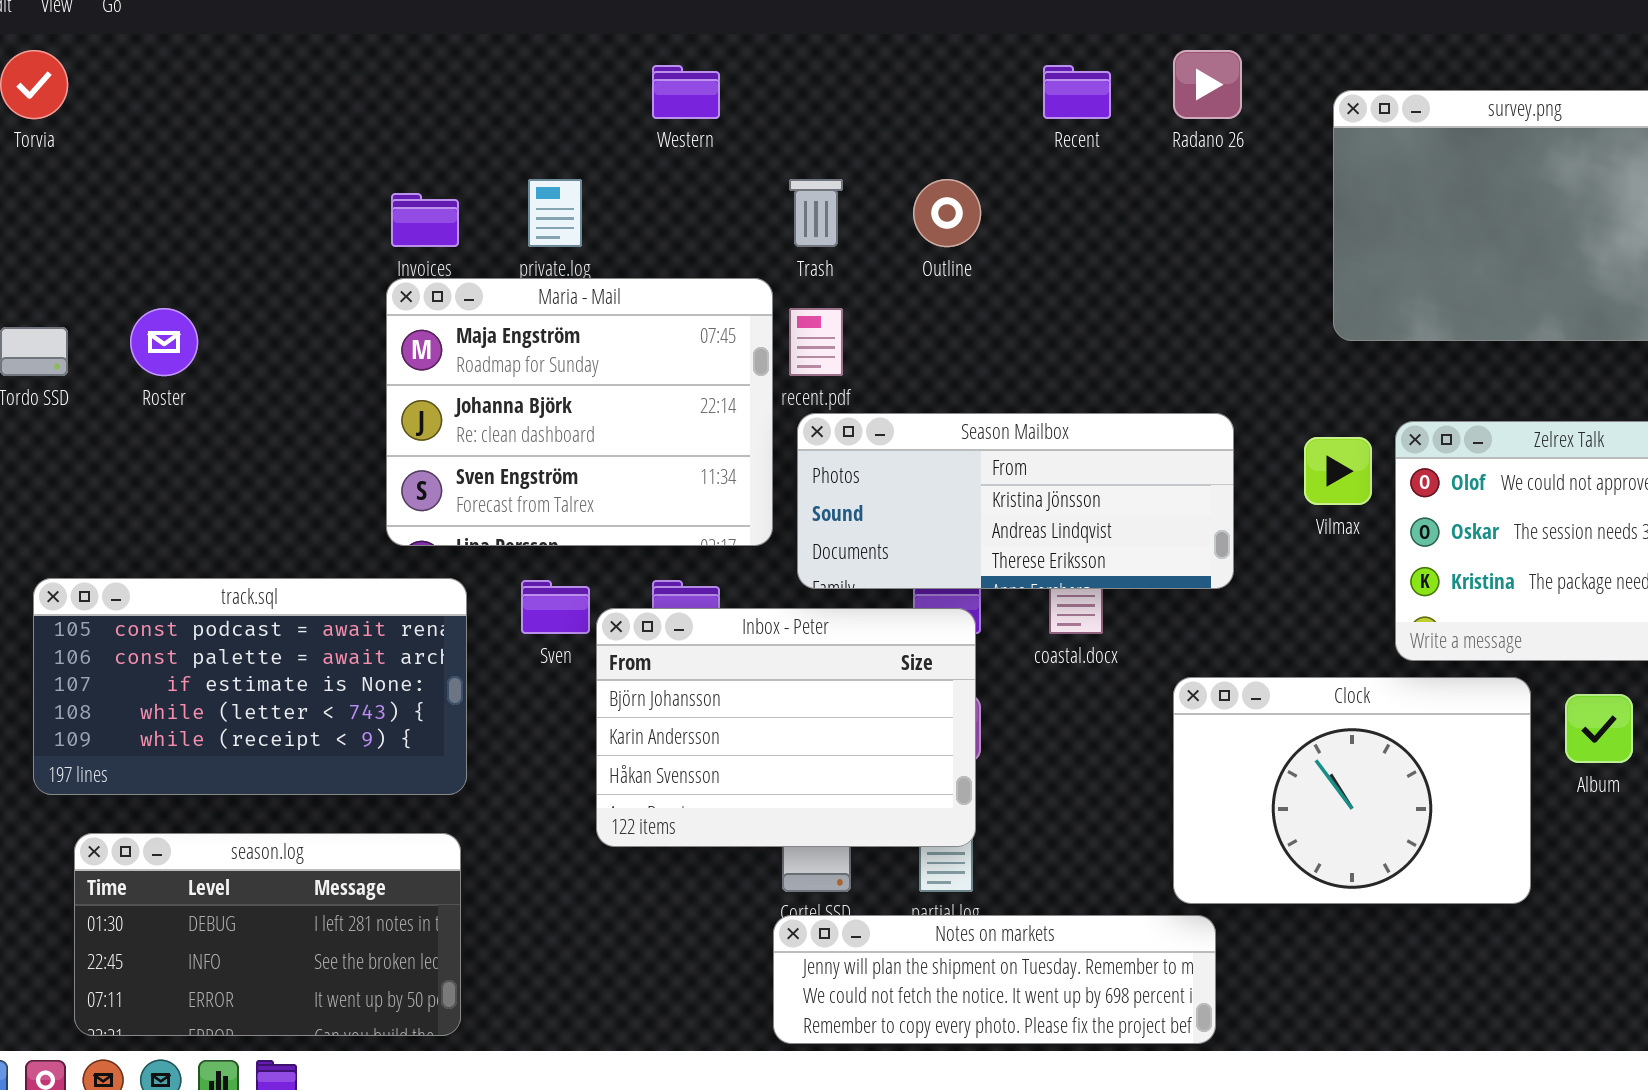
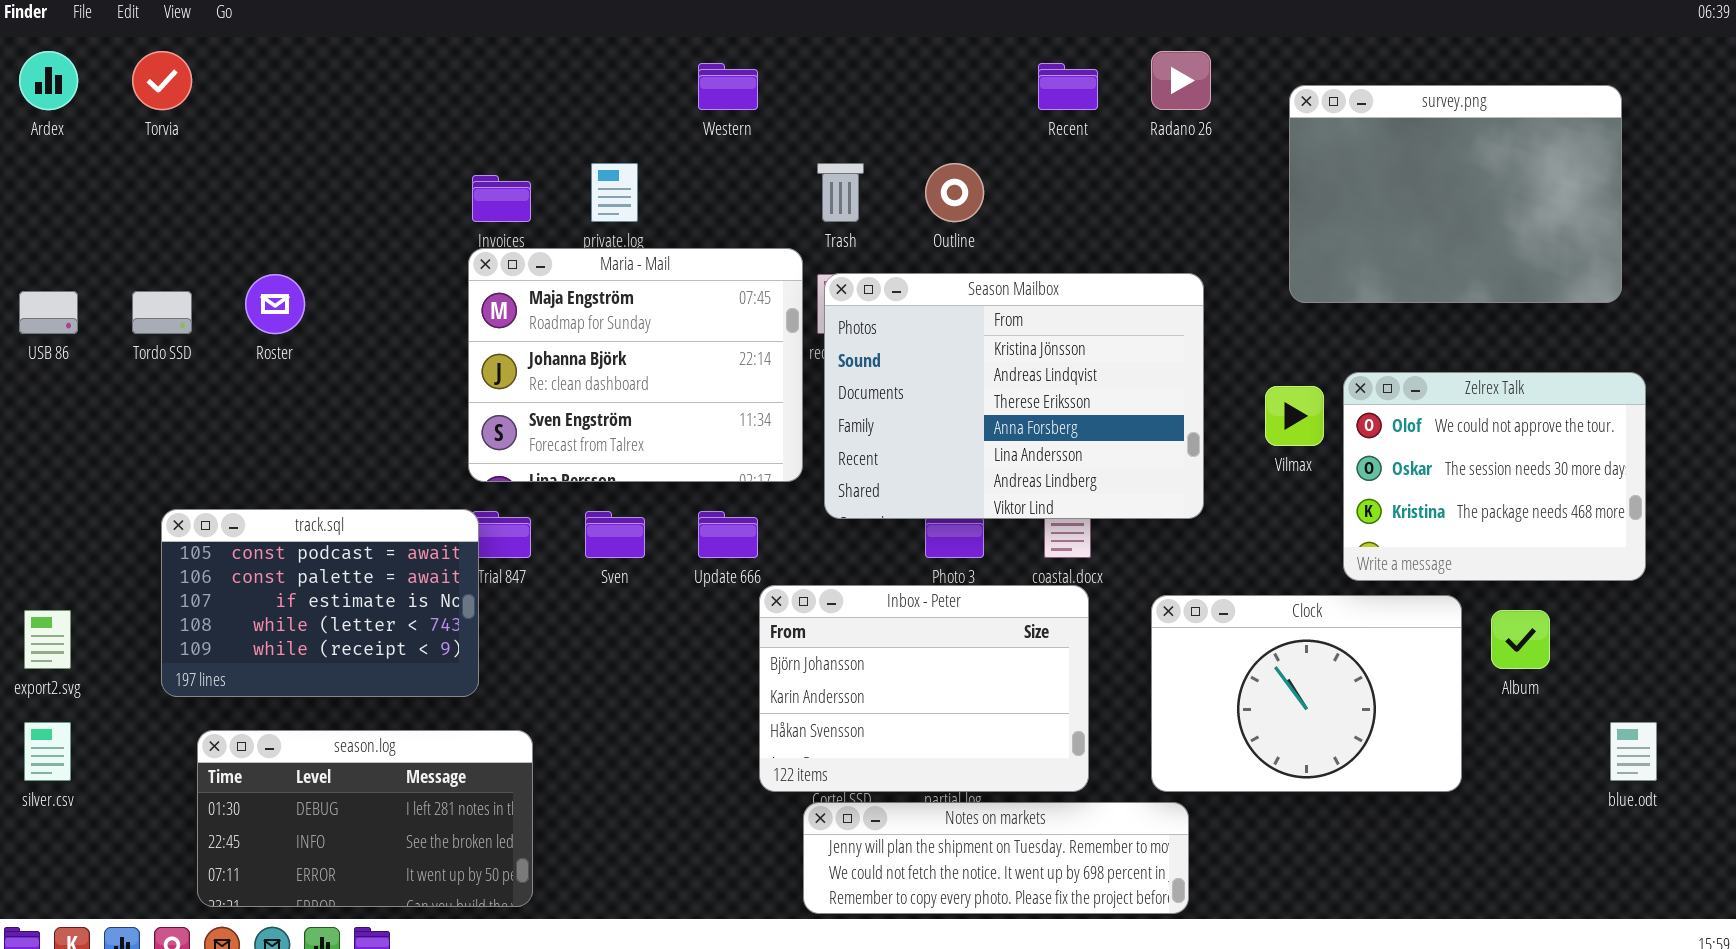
Season Mailbox: [797,413,1234,589] -> [824,273,1204,519], resized
track.sql: [33,578,467,795] -> [161,509,479,697], resized
Inbox - Peter: [596,608,976,847] -> [759,585,1089,792], moved

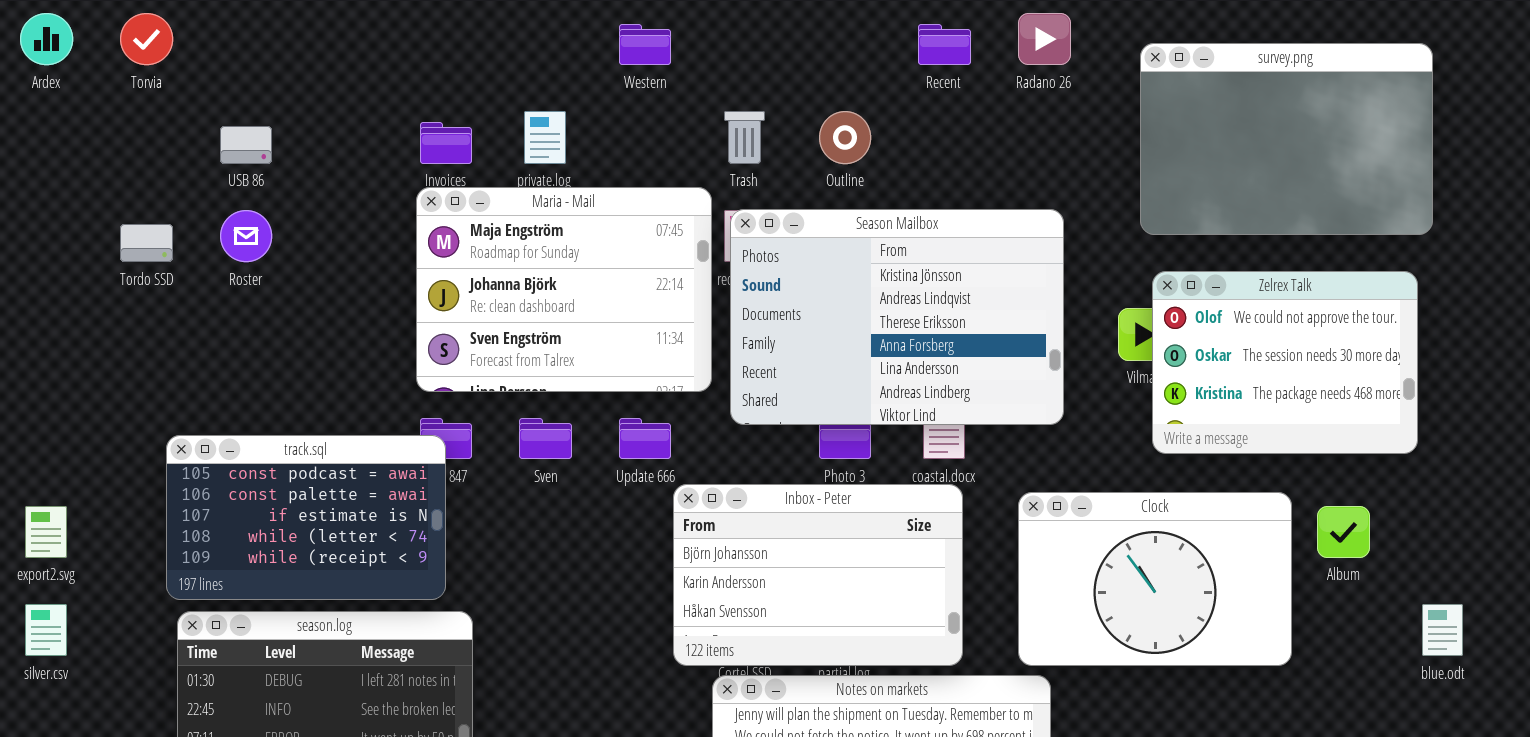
USB 86: [19,291,78,334] -> [220,126,272,164], moved
Zelrex Talk: [1343,372,1646,581] -> [1152,271,1418,454], moved
track.sql: [161,509,479,697] -> [166,435,446,600], moved

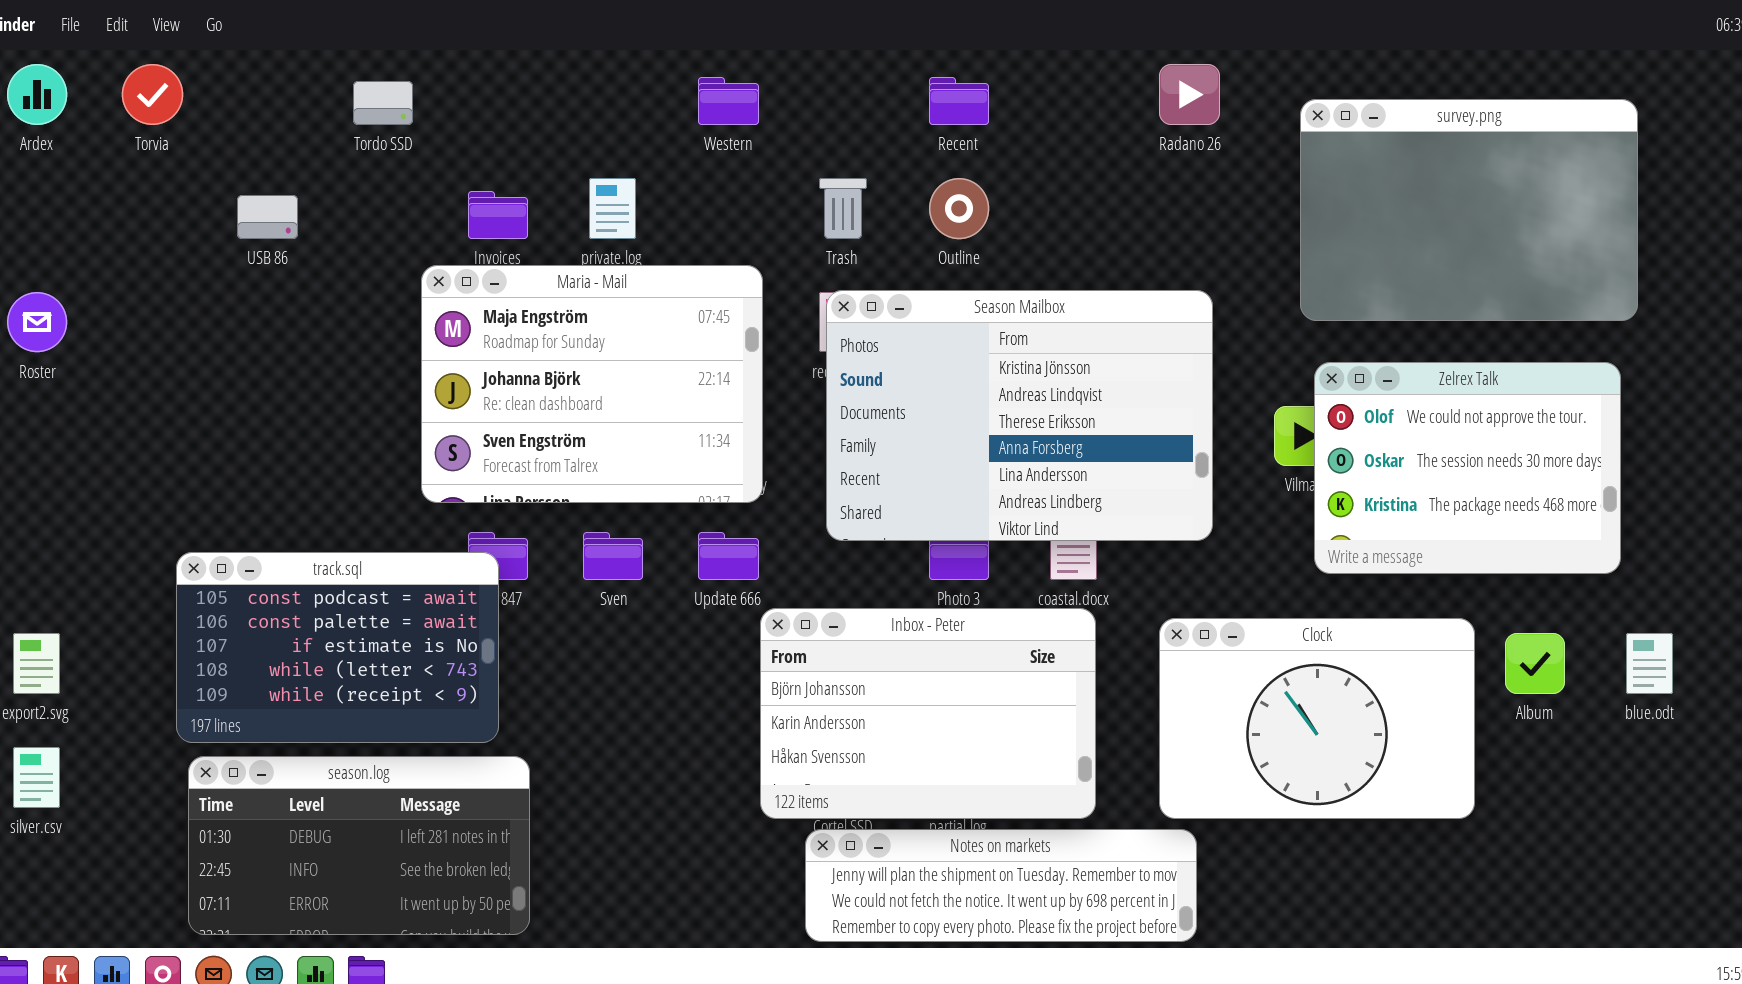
Recent: [918,24,971,65] -> [929,77,989,125], moved
Maria - Mail: [416,187,712,392] -> [421,265,763,503], moved
Roster: [220,210,272,262] -> [7,292,67,352], moved
Tordo SSD: [120,224,173,262] -> [353,81,413,125], moved
blue.odt: [1422,604,1463,656] -> [1626,633,1673,694], moved

